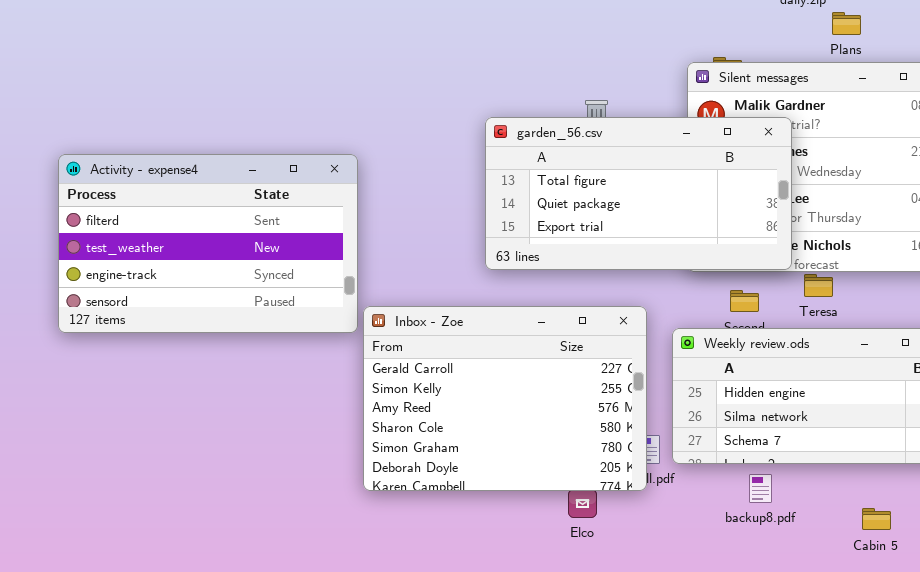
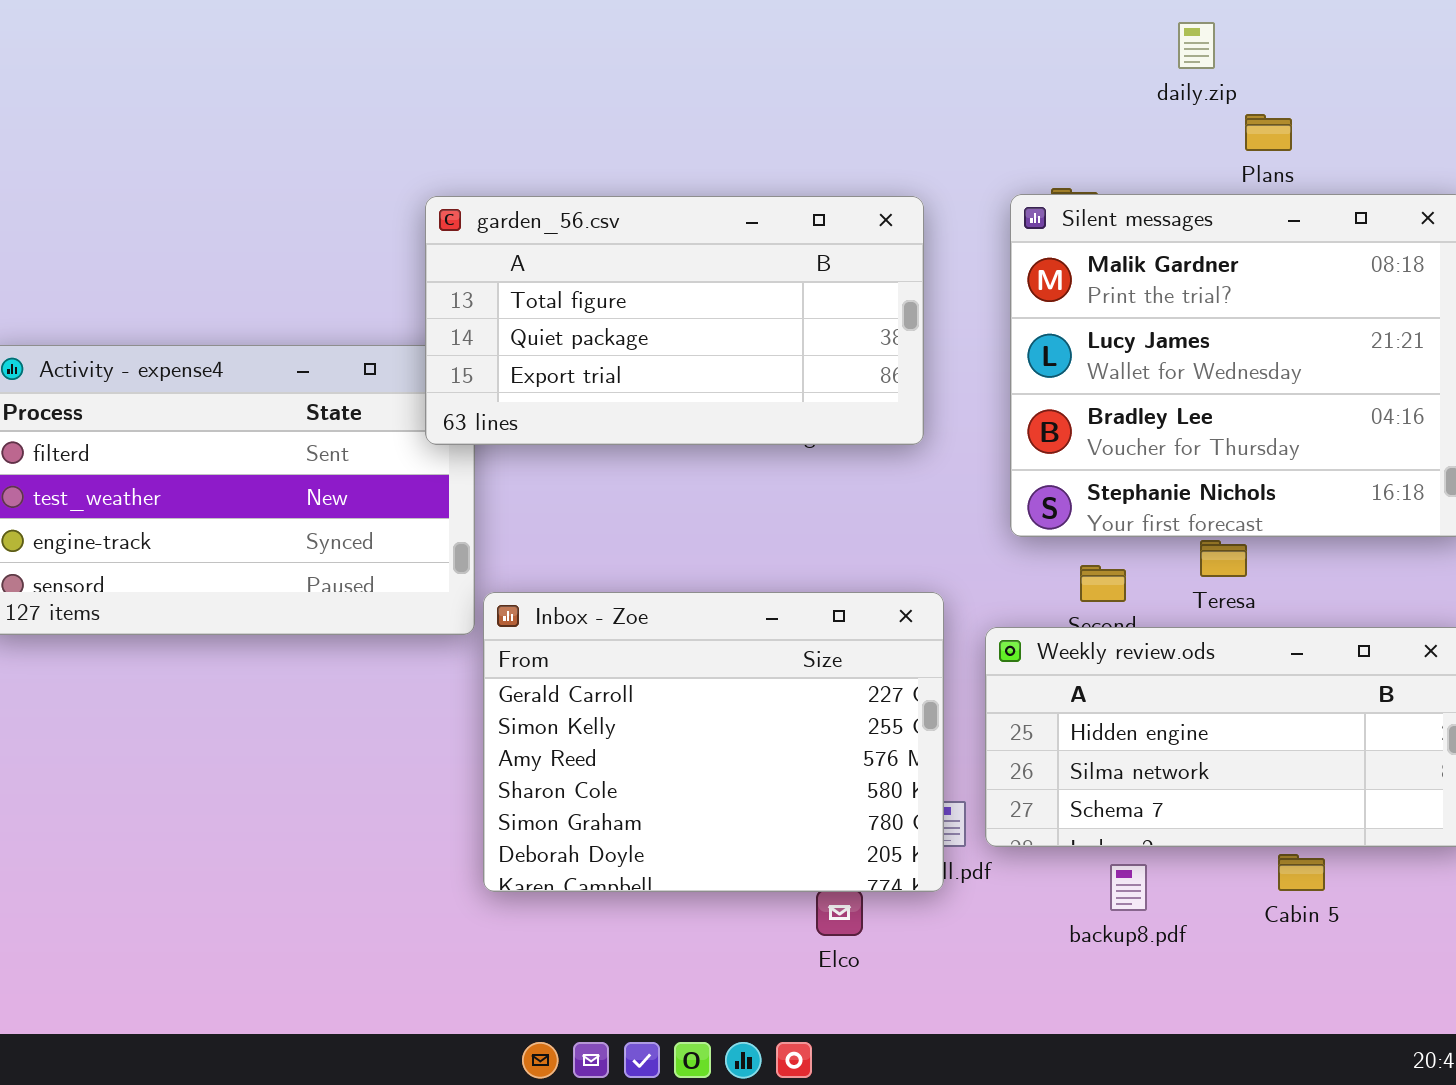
garden_56.csv: [485,117,792,270] -> [425,196,924,445], moved
Cabin 5: [862,508,891,530] -> [1278,854,1325,891], moved

